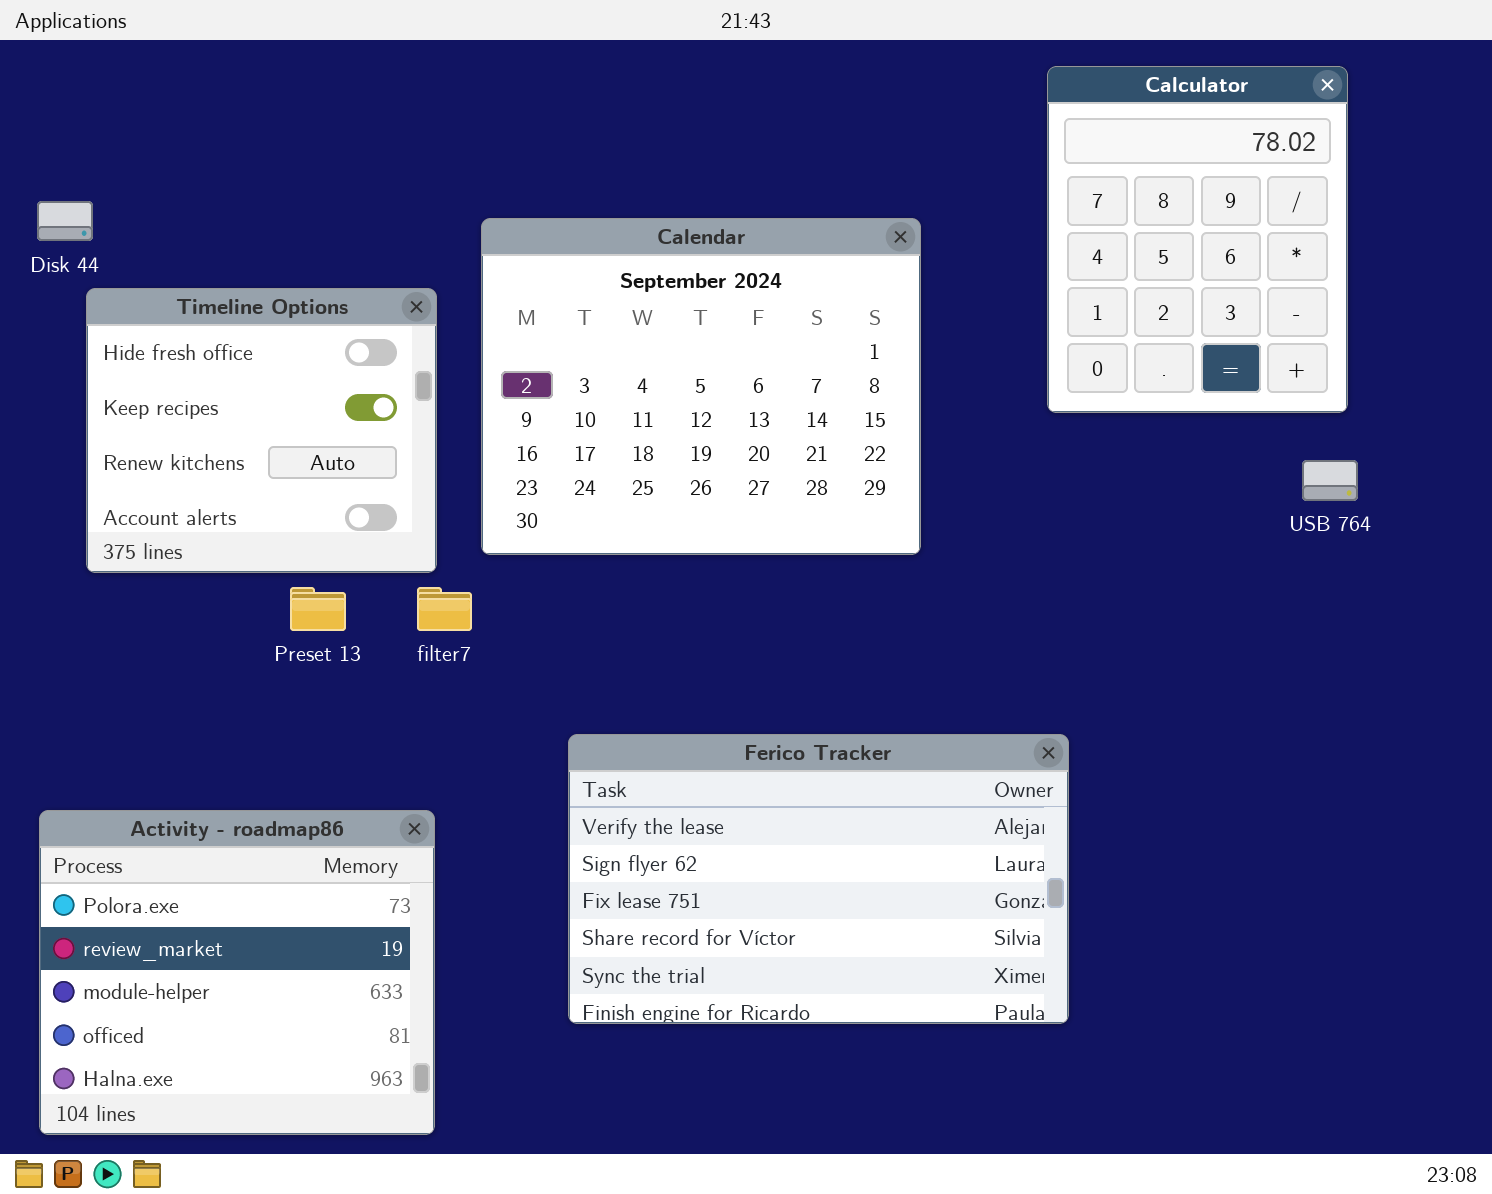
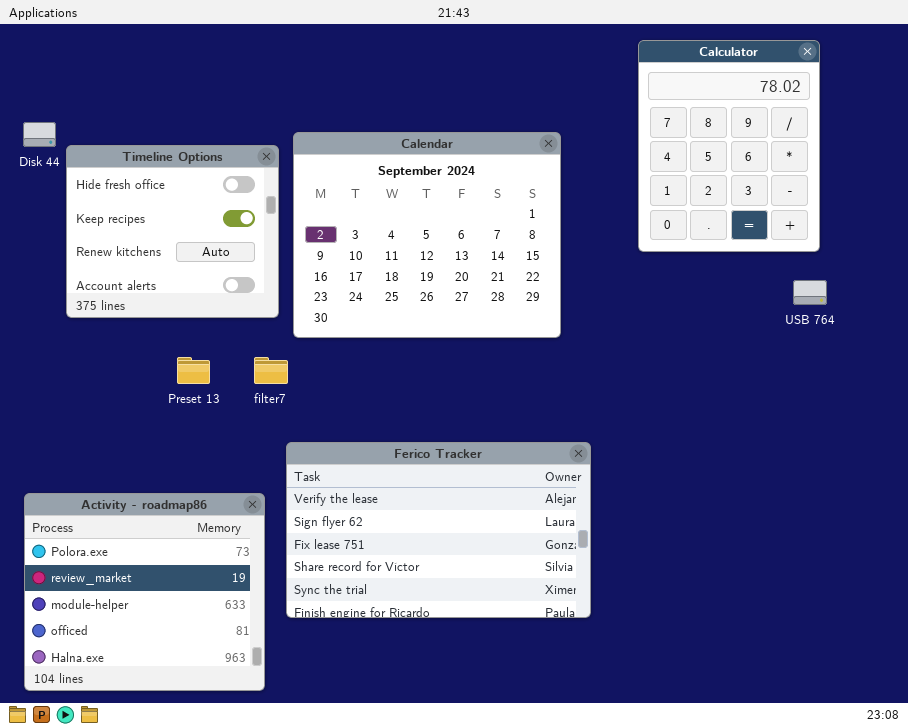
Timeline Options: [86,288,437,573] -> [66,145,279,318], moved
Ferico Tracker: [568,734,1069,1024] -> [286,442,591,618], moved

